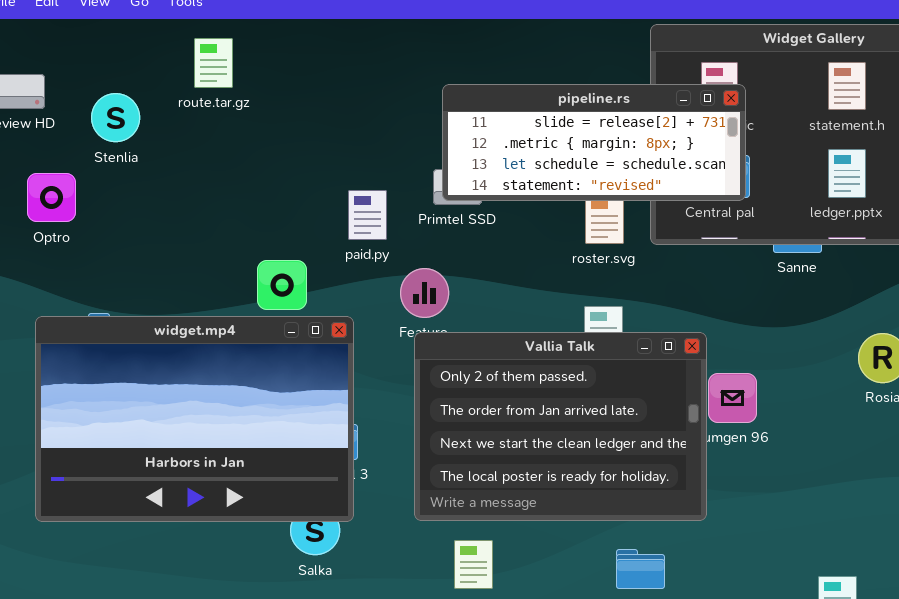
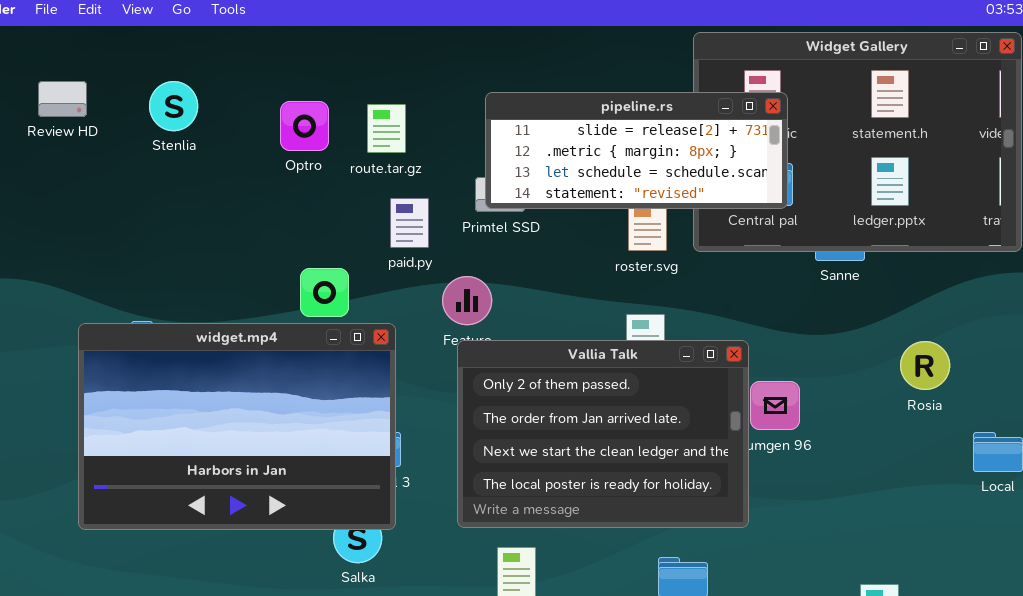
route.tar.gz: [194,38,233,88] -> [367,104,406,153], moved
Stenlia: [91,93,140,142] -> [149,81,198,131], moved
Optro: [27,173,76,222] -> [280,101,329,151], moved

